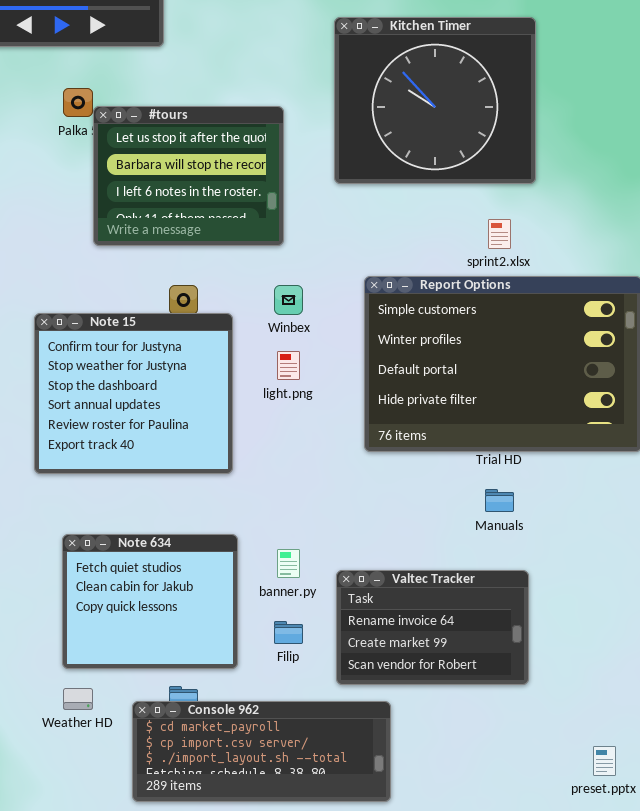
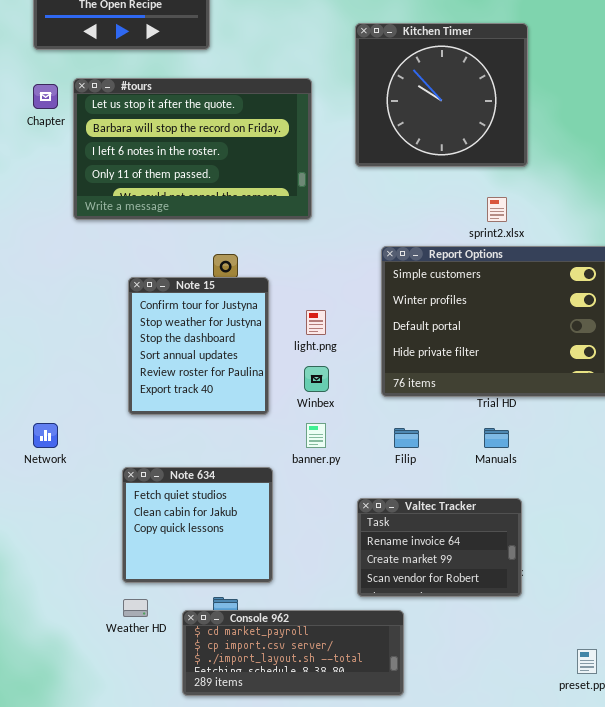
#tours: [93,106,284,246] -> [73,78,312,220], resized
Winbex: [274,285,303,315] -> [304,366,329,392], moved
Note 15: [34,313,233,474] -> [128,277,269,415], resized
banner.py: [277,549,300,578] -> [306,423,326,448], moved
Filip: [274,621,303,644] -> [394,428,419,448], moved

